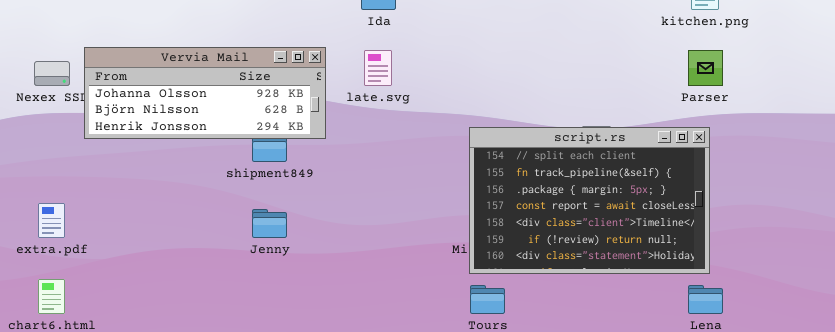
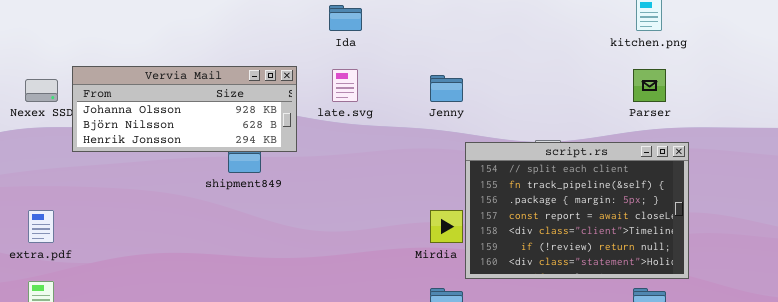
script.rs: [469,127,710,274] -> [465,142,689,279], moved
Jenny: [252,209,287,238] -> [430,75,463,102], moved

